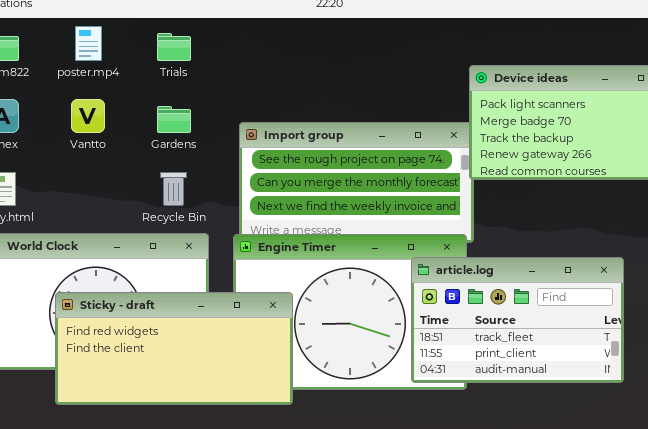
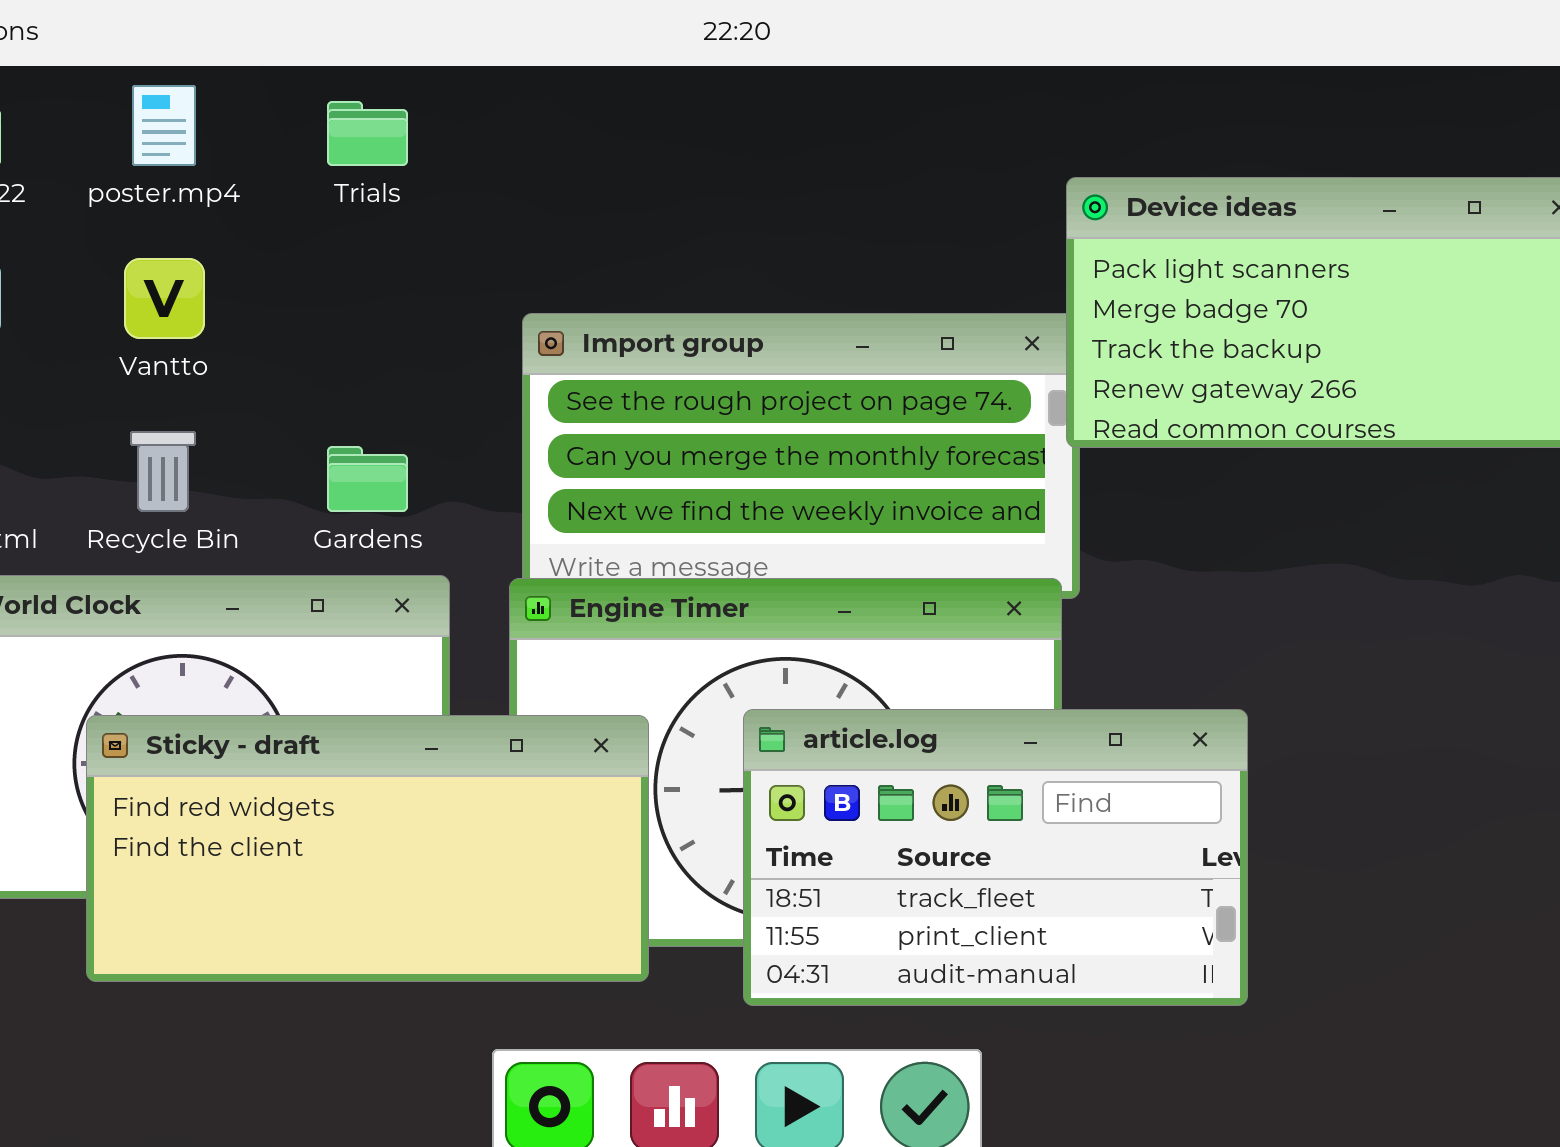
Gardens: [157,106,191,133] -> [327,446,408,512], moved
Recycle Bin: [160,172,187,206] -> [130,431,196,512], moved
article.log: [411,257,624,383] -> [743,709,1248,1006], moved

